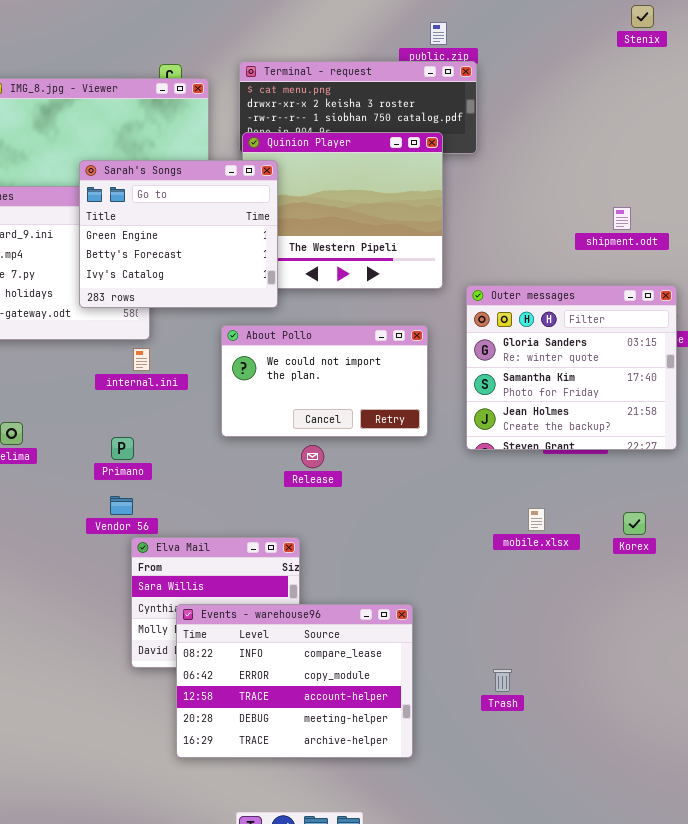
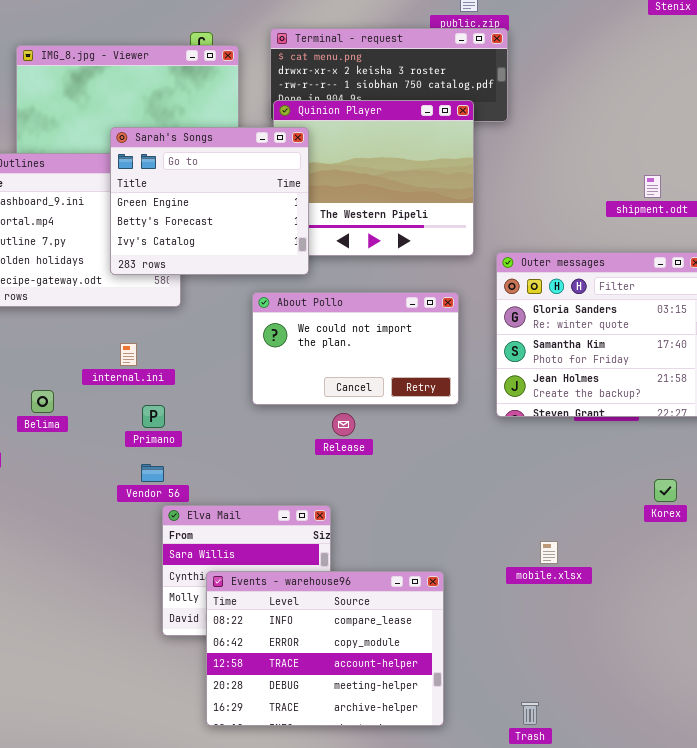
internal.ini: [133,348,150,371] -> [120,343,137,366], moved
mobile.xlsx: [528,508,545,531] -> [540,541,558,564], moved
Trash: [493,669,512,692] -> [521,702,539,725], moved

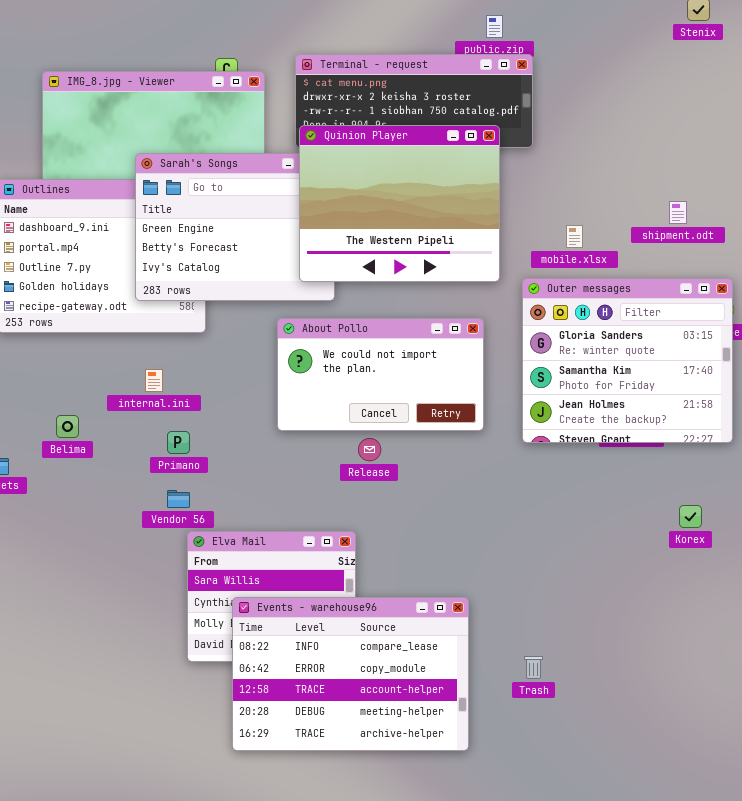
Quinion Player: [273,100,474,256] -> [299,125,500,282], raised
mobile.xlsx: [540,541,558,564] -> [566,225,583,248], moved
Trash: [521,702,539,725] -> [524,656,543,679], moved

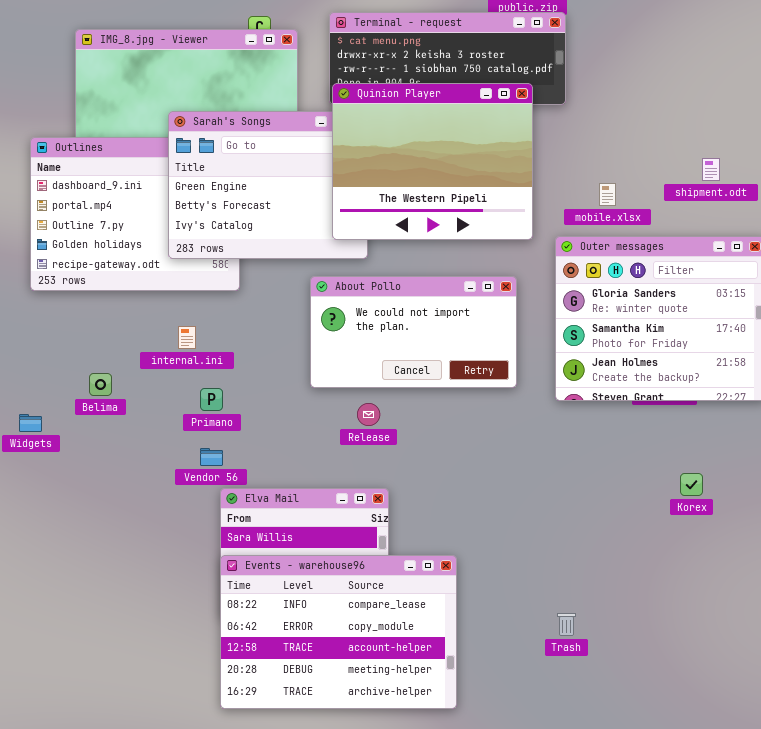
Release: [358,438,381,461] -> [357,403,380,426], moved
Korex: [679,505,702,528] -> [680,473,703,496], moved
Events - warehouse96: [232,597,469,751] -> [220,555,457,709], moved

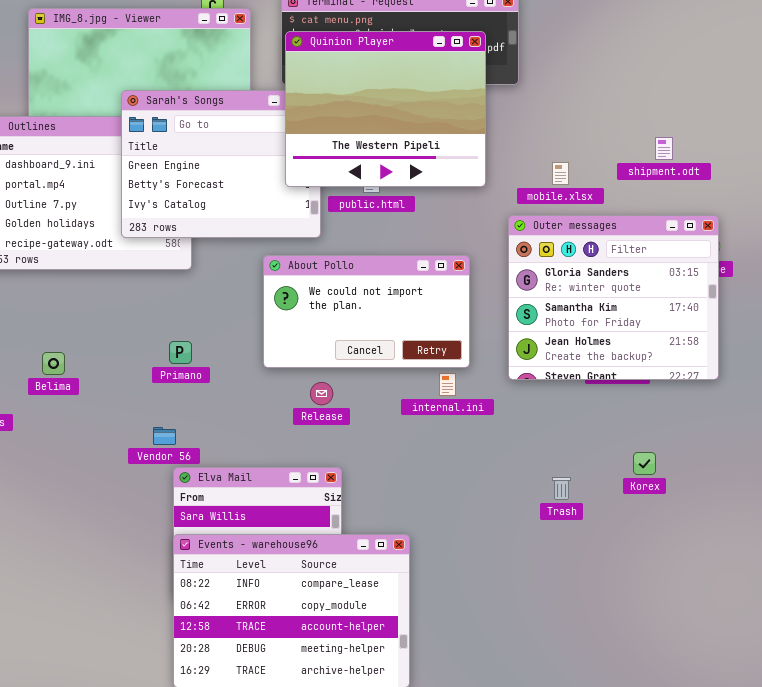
Quinion Player: [332,83,533,240] -> [285,31,486,187], moved
internal.ini: [178,326,196,349] -> [439,373,456,396], moved
Primano: [200,388,223,411] -> [169,341,192,364], moved
Trash: [557,613,576,636] -> [552,477,571,500], moved

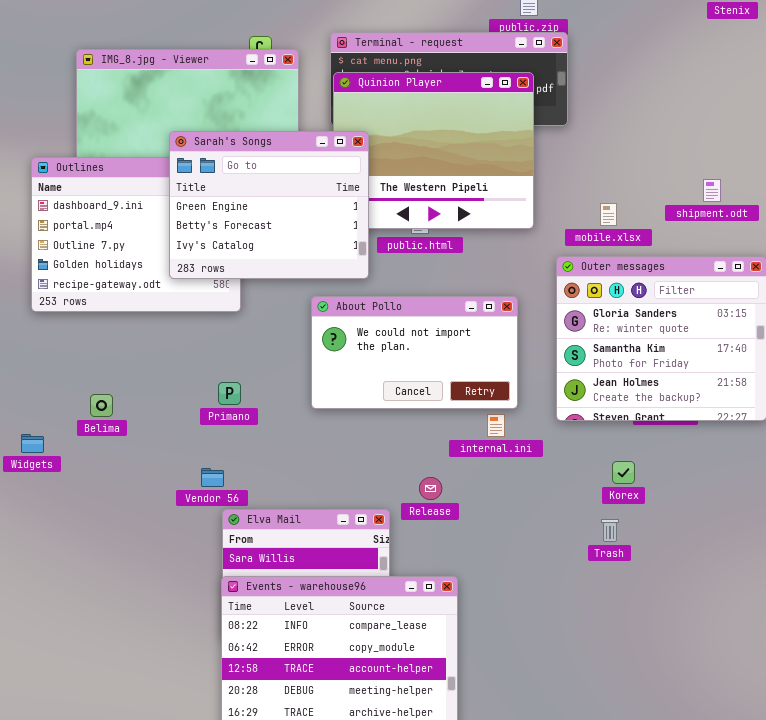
Sarah's Songs: [121,90,321,238] -> [169,131,369,279], raised
Release: [310,382,333,405] -> [419,477,442,500], moved
Korex: [633,452,656,475] -> [612,461,635,484], moved

